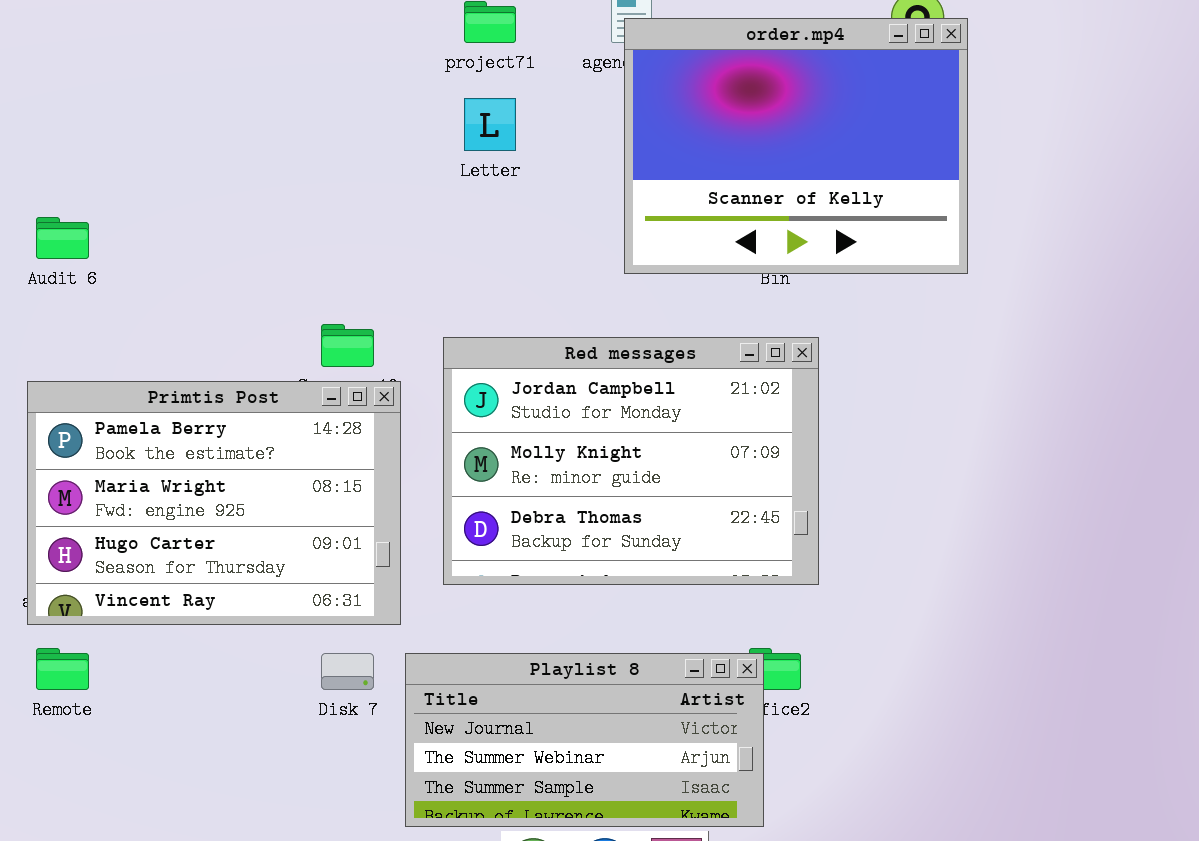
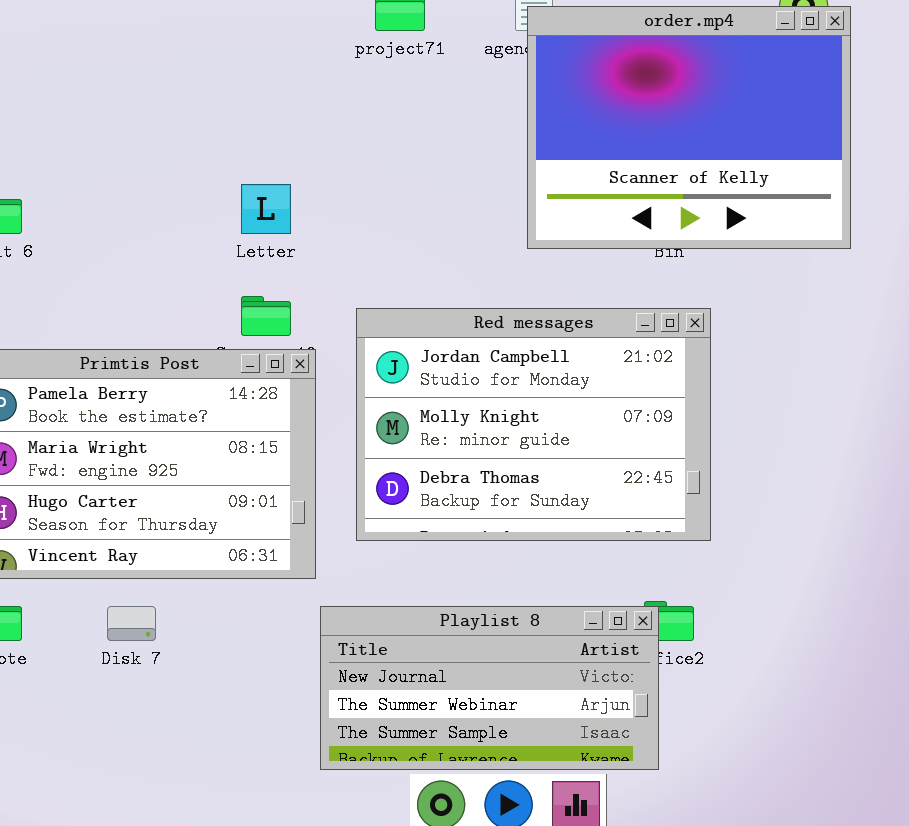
Letter: [464,98,516,151] -> [241,184,291,234], moved
Disk 7: [321,653,374,690] -> [107,606,156,641], moved

